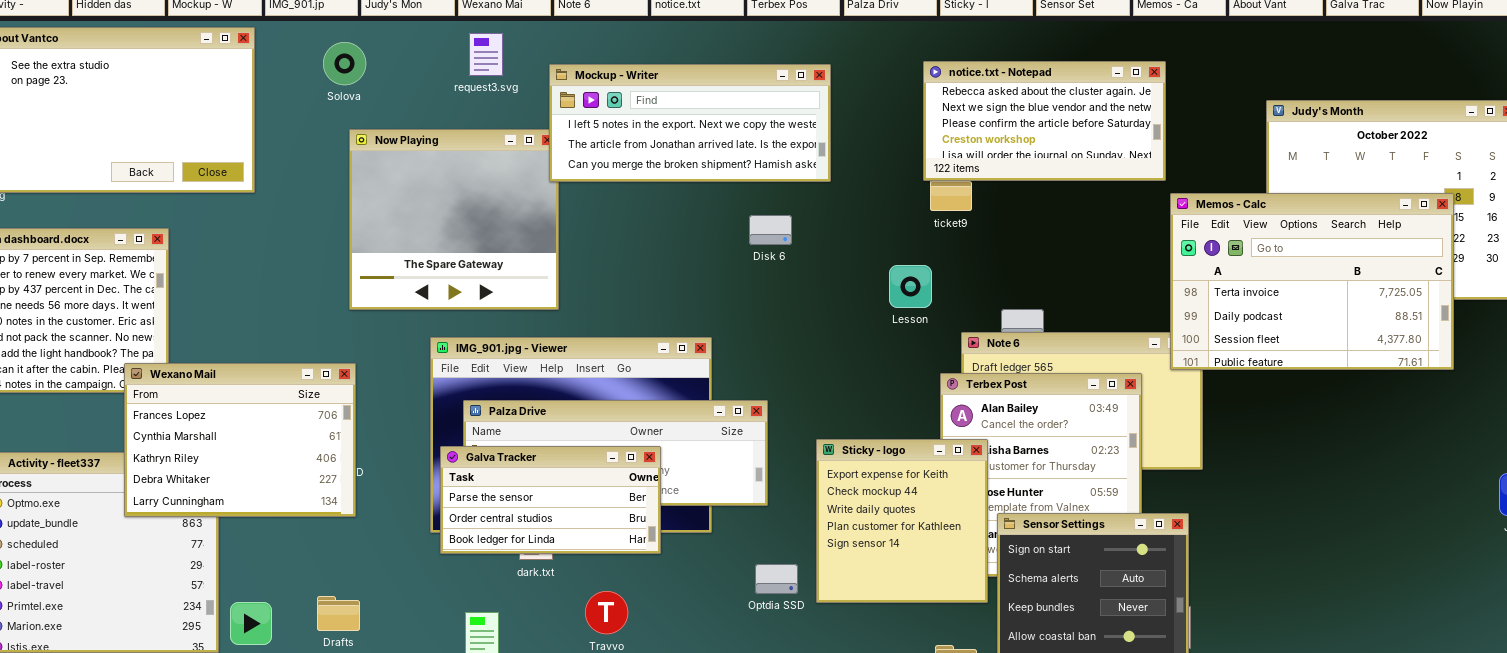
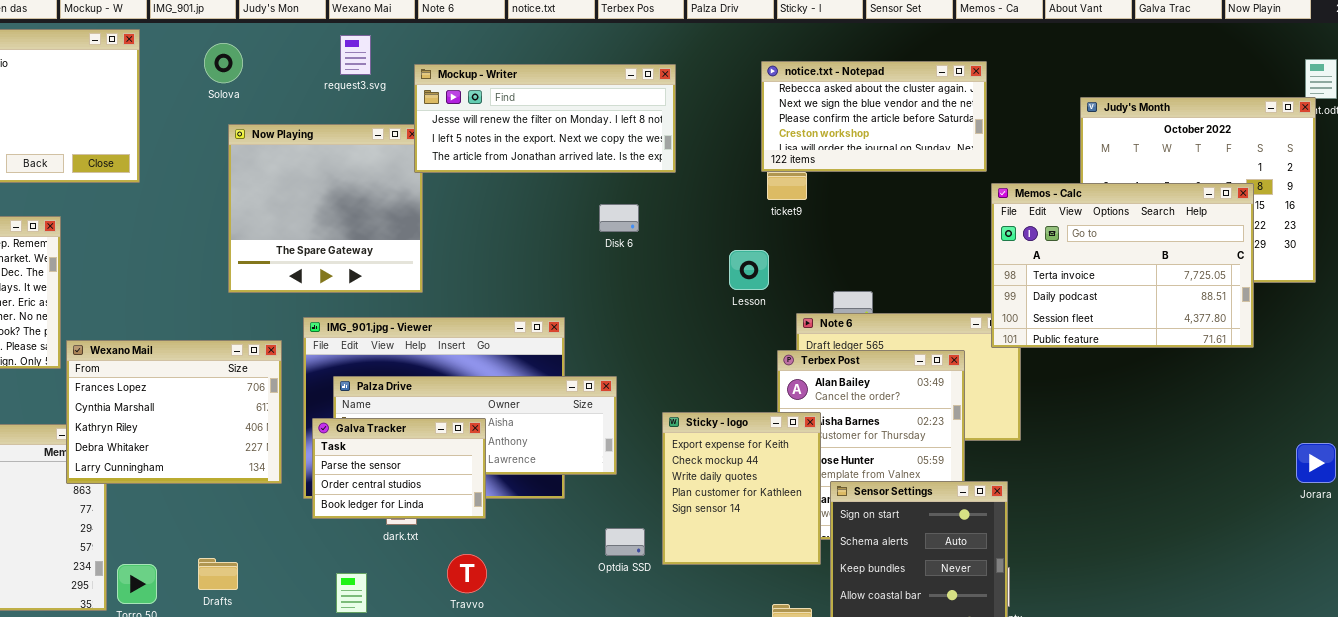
Mockup - Writer: [549,64,831,182] -> [414,64,676,173], scrolled up 1 row
Wexano Mail: [124,363,356,517] -> [66,340,282,484], moved
Galva Tracker: [440,446,661,554] -> [312,418,486,519], resized

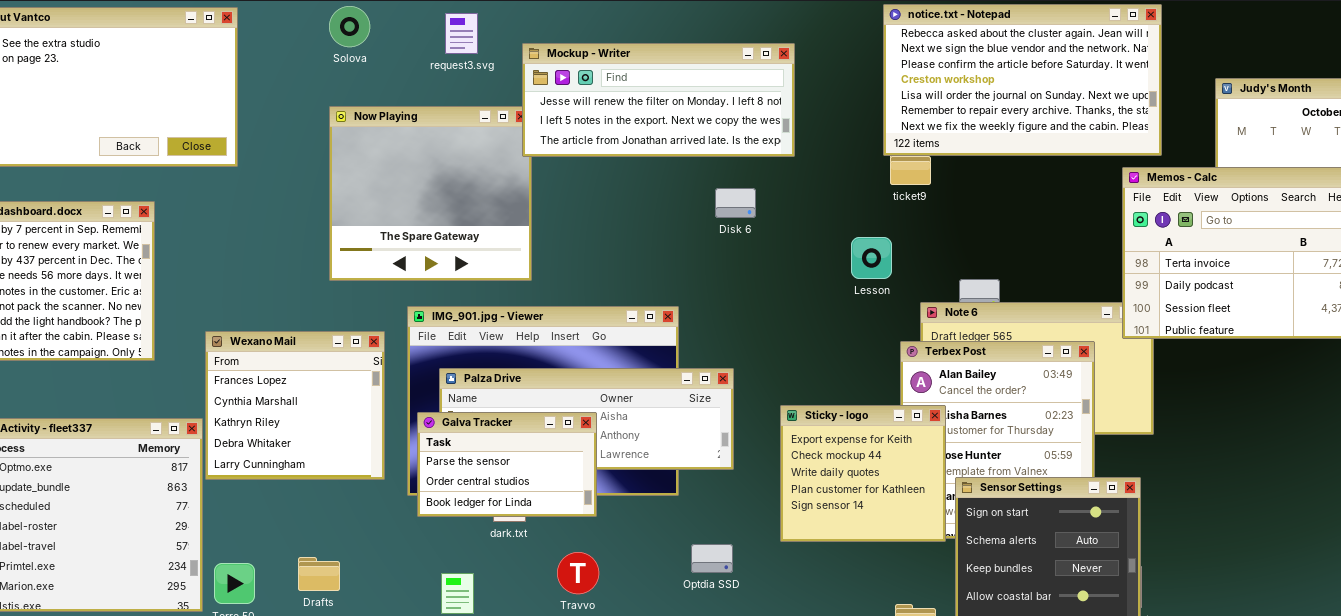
Solova: [204,43,243,83] -> [329,6,370,47], moved
notice.txt - Notepad: [761,61,987,172] -> [883,4,1162,156], resized
Wexano Mail: [66,340,282,484] -> [205,331,385,480], resized
Sticky - logo: [662,412,821,565] -> [780,405,946,542], resized
Optdia SSD: [605,528,645,556] -> [691,544,733,573], moved

